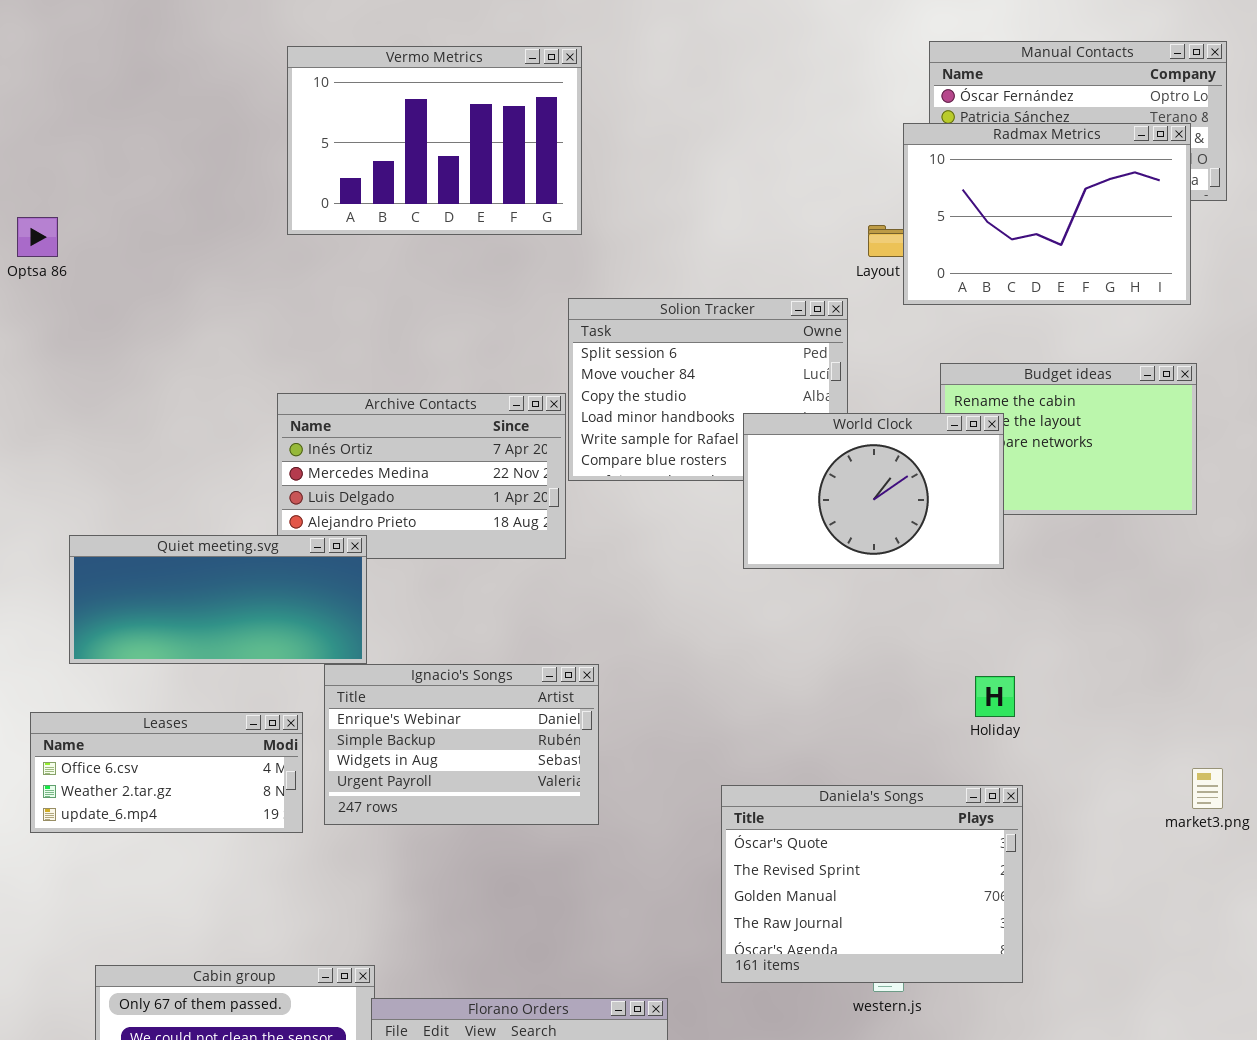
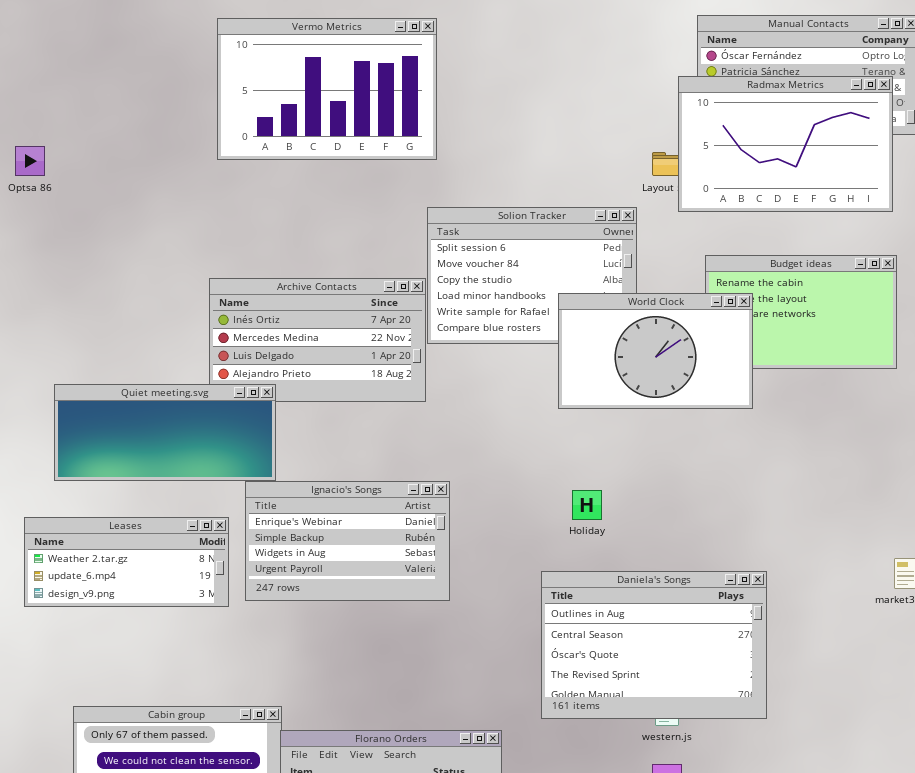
Holiday: [975,676,1015,717] -> [572,490,602,520], moved
Leases: [30,712,303,833] -> [24,517,229,607], scrolled down 1 row
Daniela's Songs: [721,785,1023,983] -> [541,571,767,719], scrolled up 2 rows

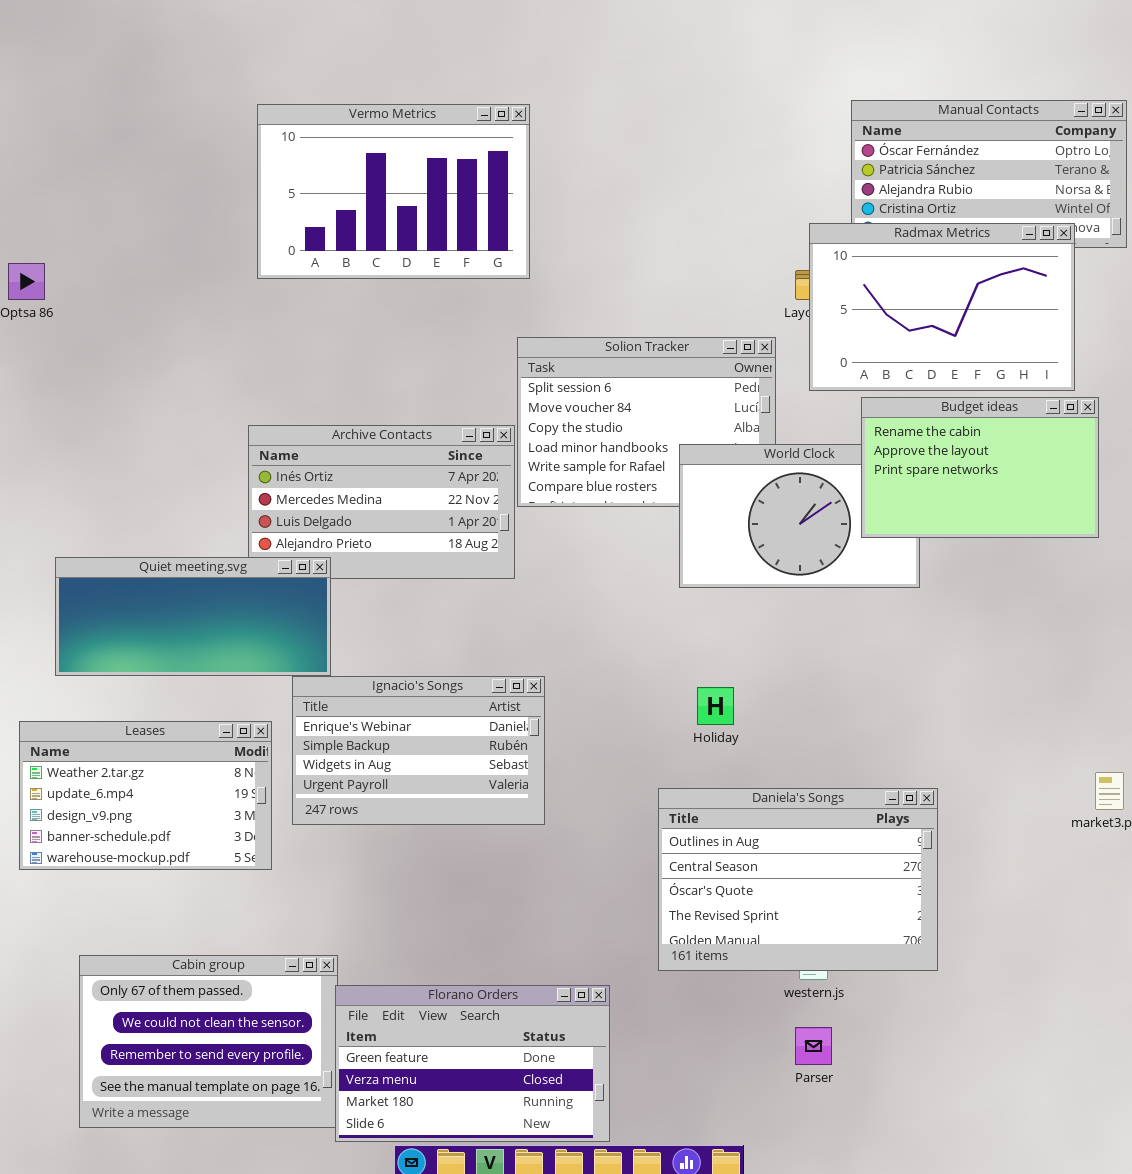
Radmax Metrics: [678,76,893,212] -> [809,223,1075,391], moved
Budget ideas: [705,255,897,369] -> [861,397,1099,538], raised
Leases: [24,517,229,607] -> [19,721,272,870], resized

